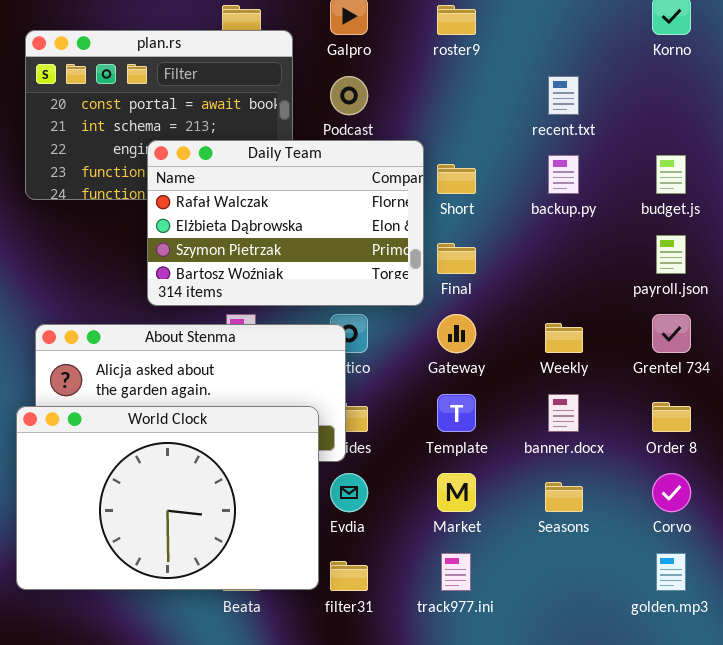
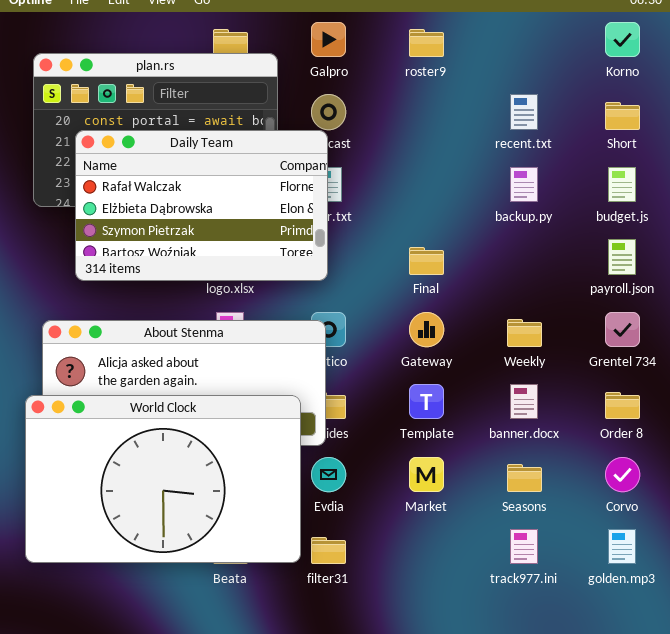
Daily Team: [147,140,424,306] -> [75,130,328,281], moved
Short: [437,164,476,194] -> [605,102,640,130], moved
track977.ini: [441,553,471,591] -> [510,529,538,564], moved

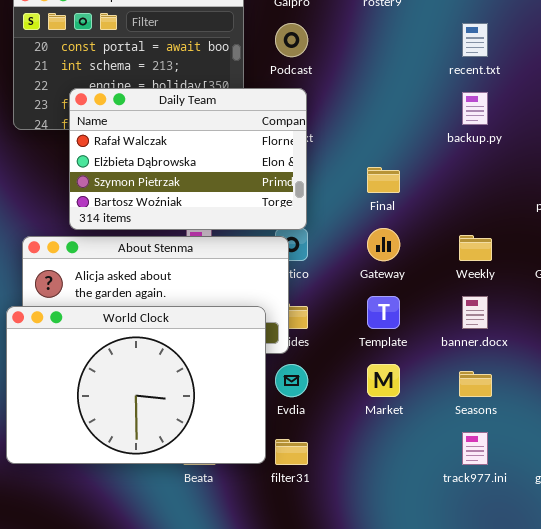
Daily Team: [75,130,328,281] -> [69,88,307,230], moved

